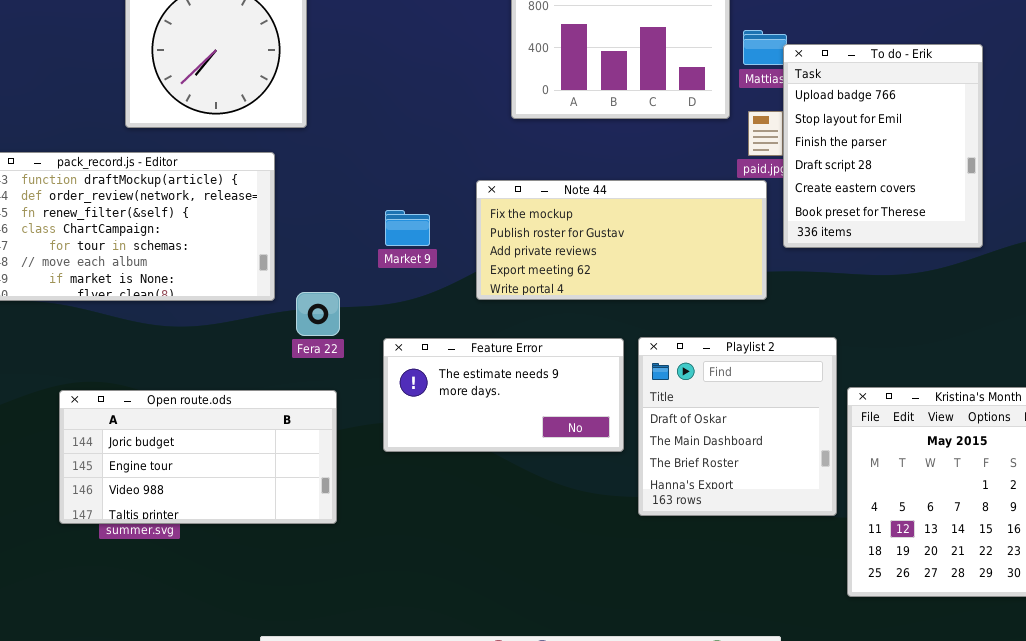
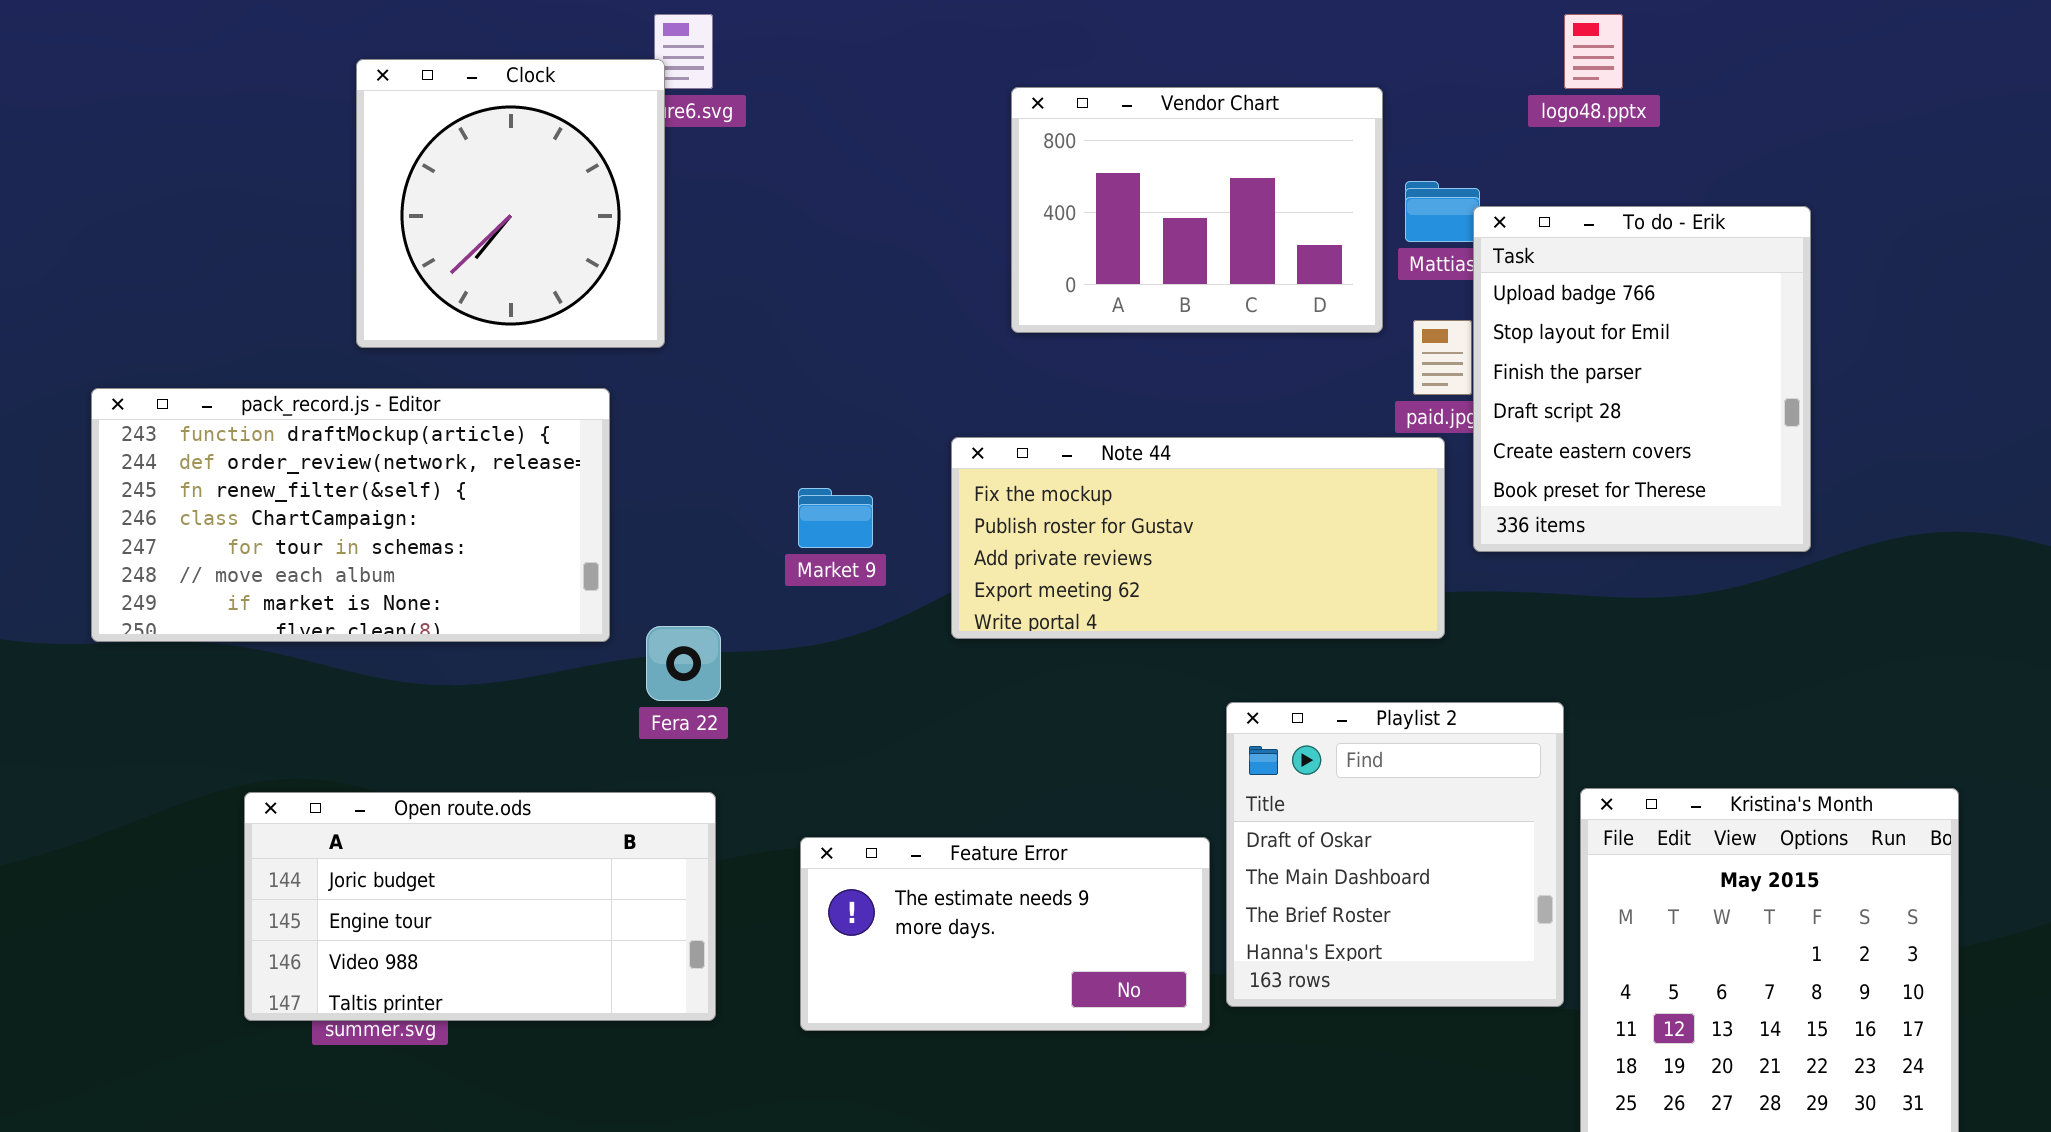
Feature Error: [383,338,624,452] -> [800,837,1210,1031], moved

